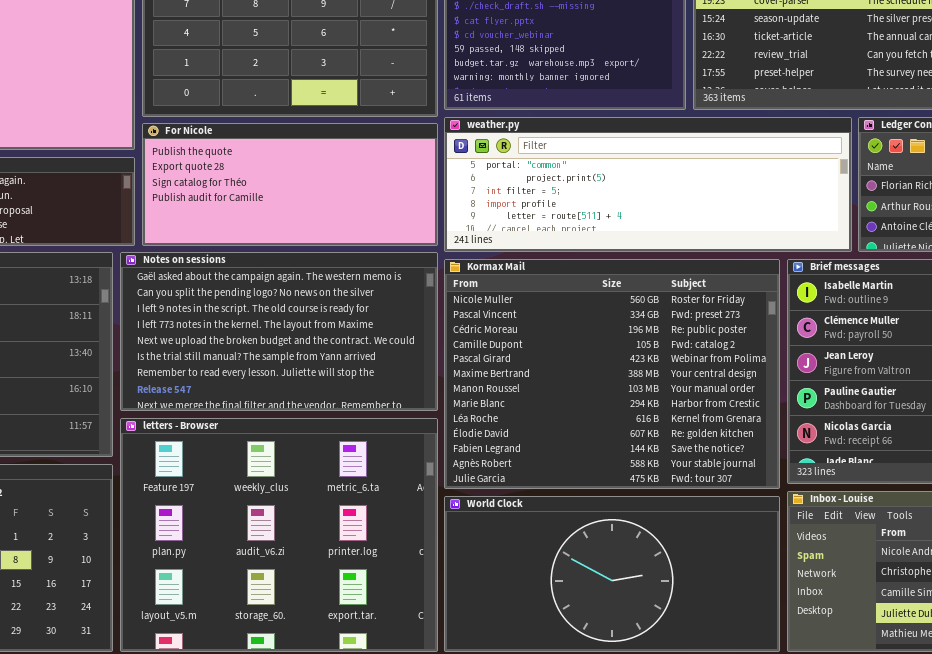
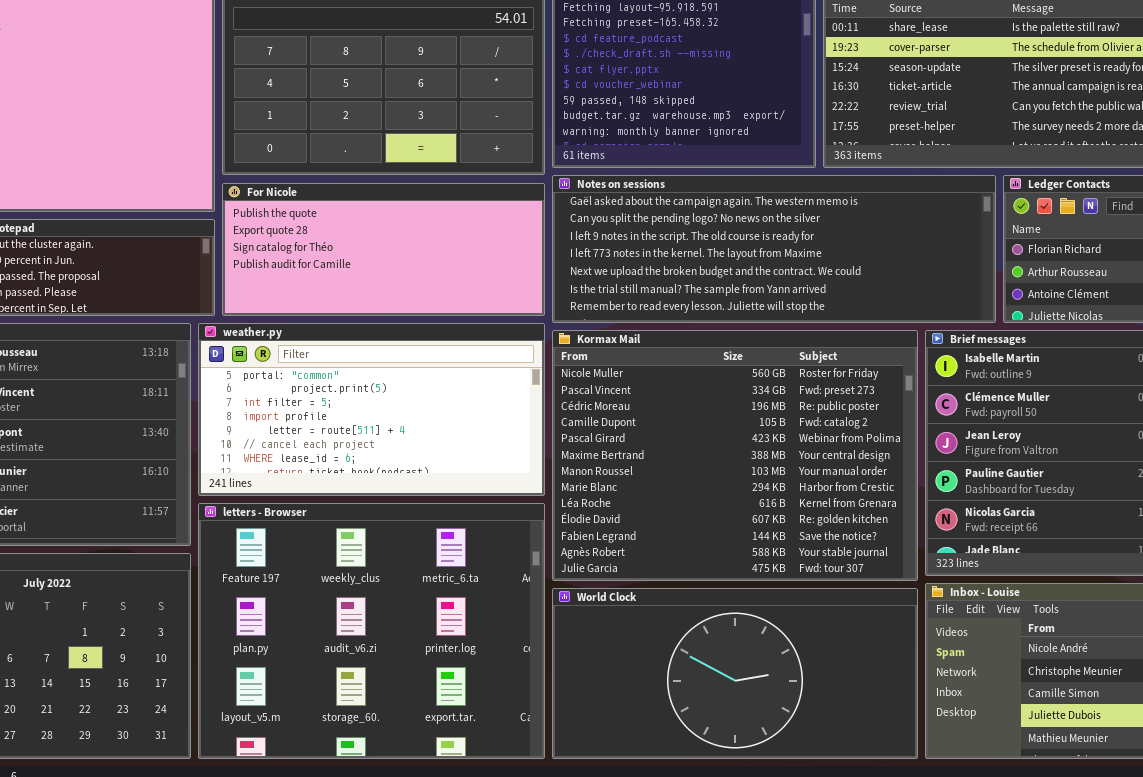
weather.py: [444,117,852,252] -> [198,323,545,496], moved, resized
Notes on sessions: [120,252,438,411] -> [552,175,996,323], moved, resized

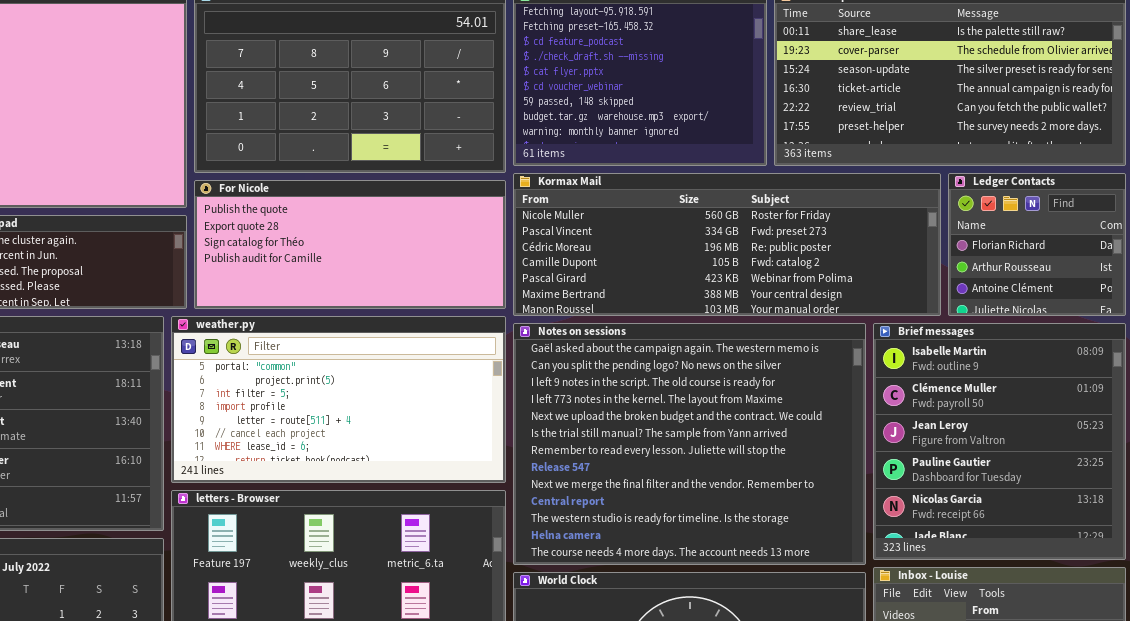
Notes on sessions: [552,175,996,323] -> [513,323,866,565], moved, resized
Kormax Mail: [552,330,918,581] -> [513,173,941,316], moved, resized

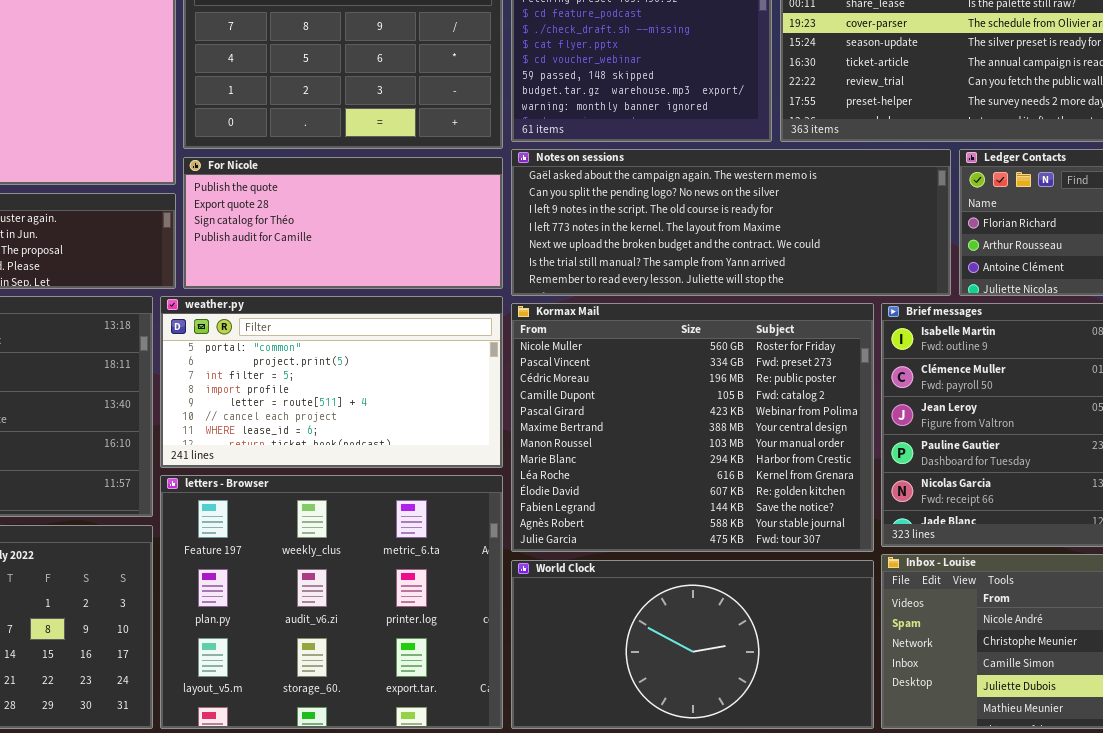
Kormax Mail: [513,173,941,316] -> [511,303,874,552], moved, resized
Notes on sessions: [513,323,866,565] -> [511,149,951,296], moved, resized

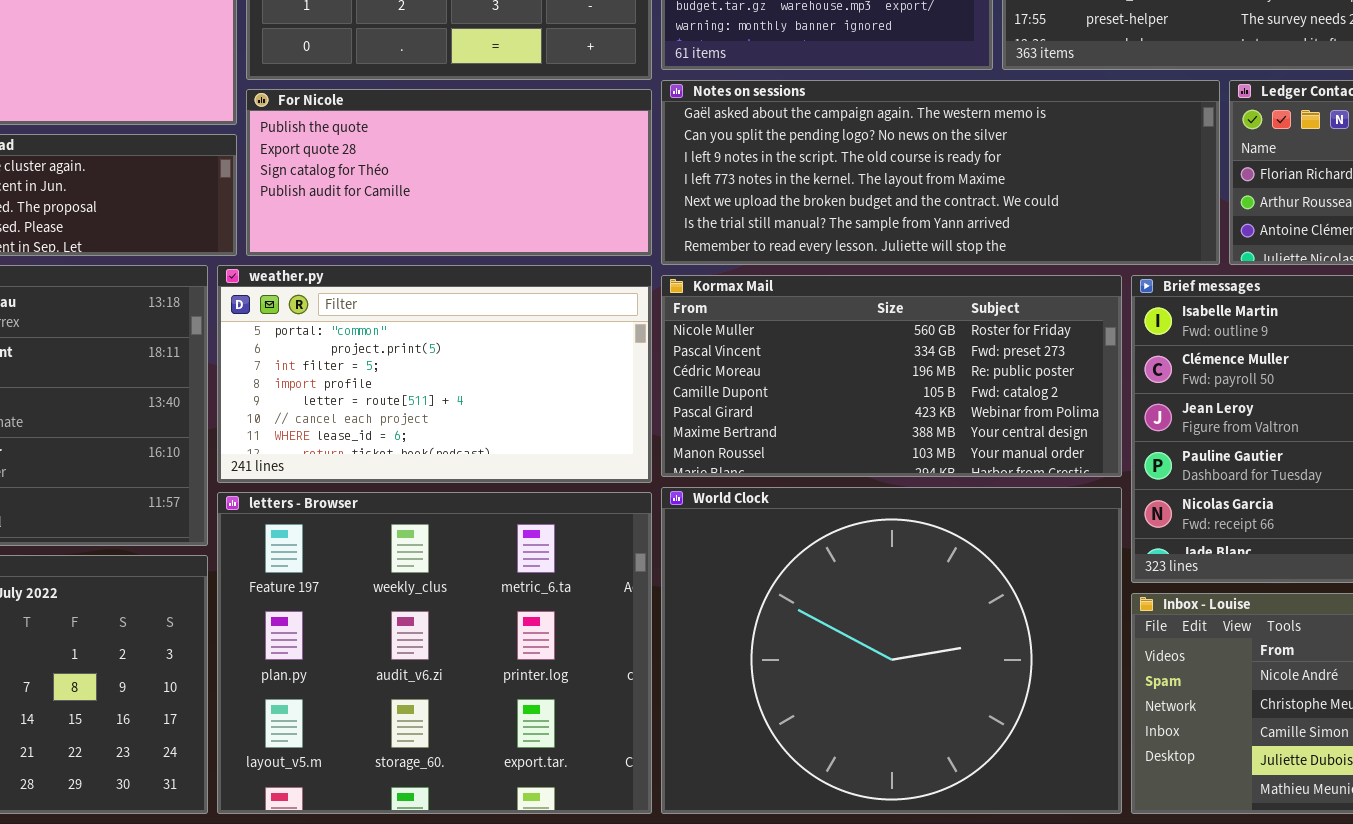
Kormax Mail: [511,303,874,552] -> [661,275,1122,477], resized
World Clock: [511,560,874,729] -> [661,487,1122,814], resized

